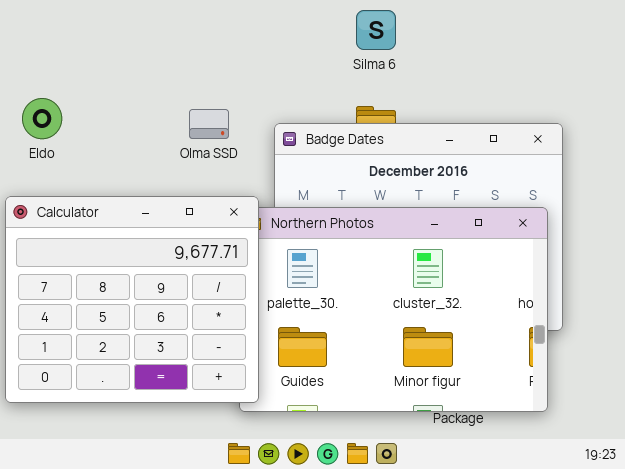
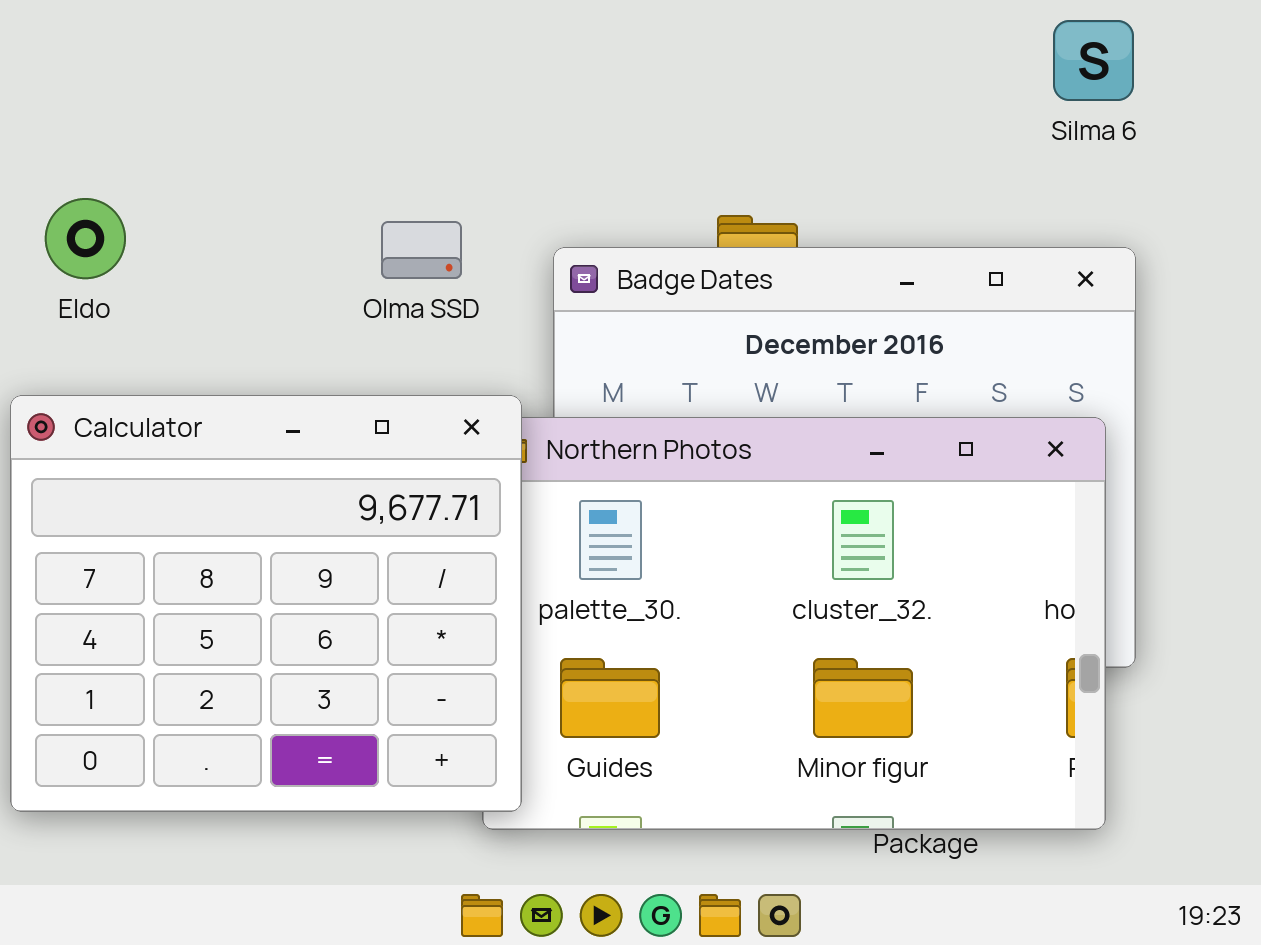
Silma 6: [356,10,396,50] -> [1053,20,1134,101], moved

